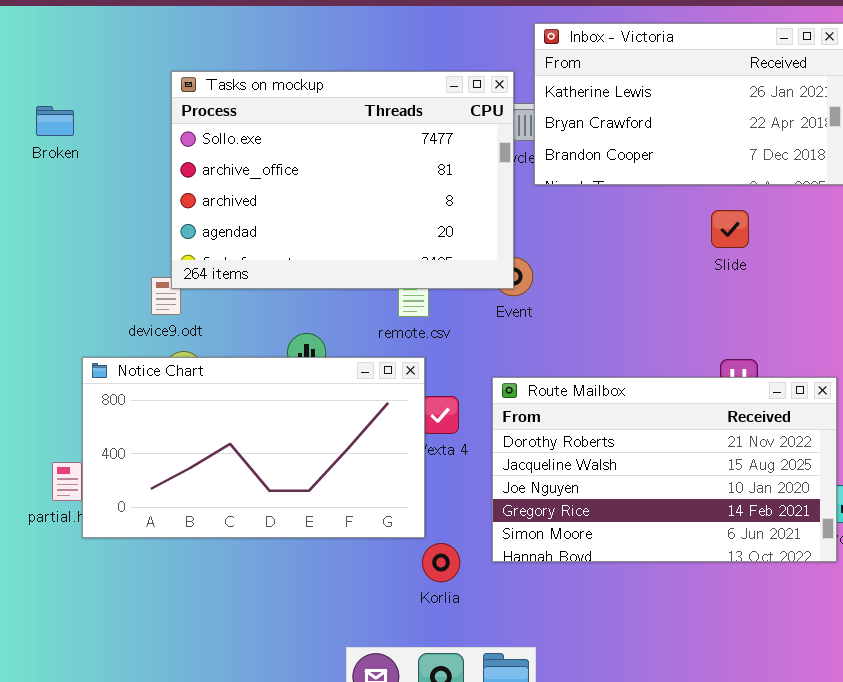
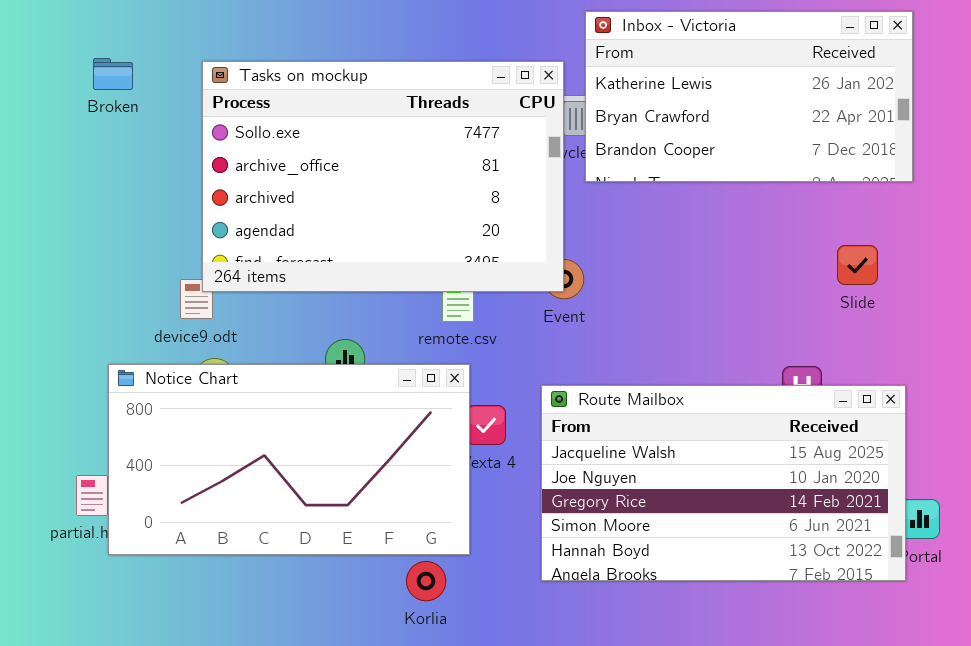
Broken: [36,106,74,136] -> [93,58,133,90], moved
Slide: [711,210,749,248] -> [837,245,878,285], moved
Route Mailbox: [492,377,837,562] -> [541,385,906,581], scrolled down 1 row
Korlia: [422,543,460,582] -> [406,561,446,601], moved

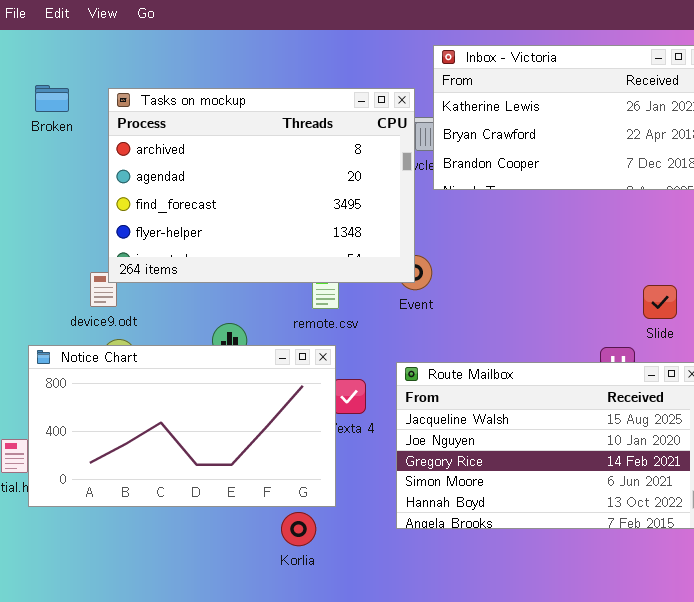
Broken: [93,58,133,90] -> [35,85,69,112], moved
Tasks on mockup: [202,61,564,292] -> [108,88,415,283], scrolled down 2 rows
Slide: [837,245,878,285] -> [643,285,677,319], moved

